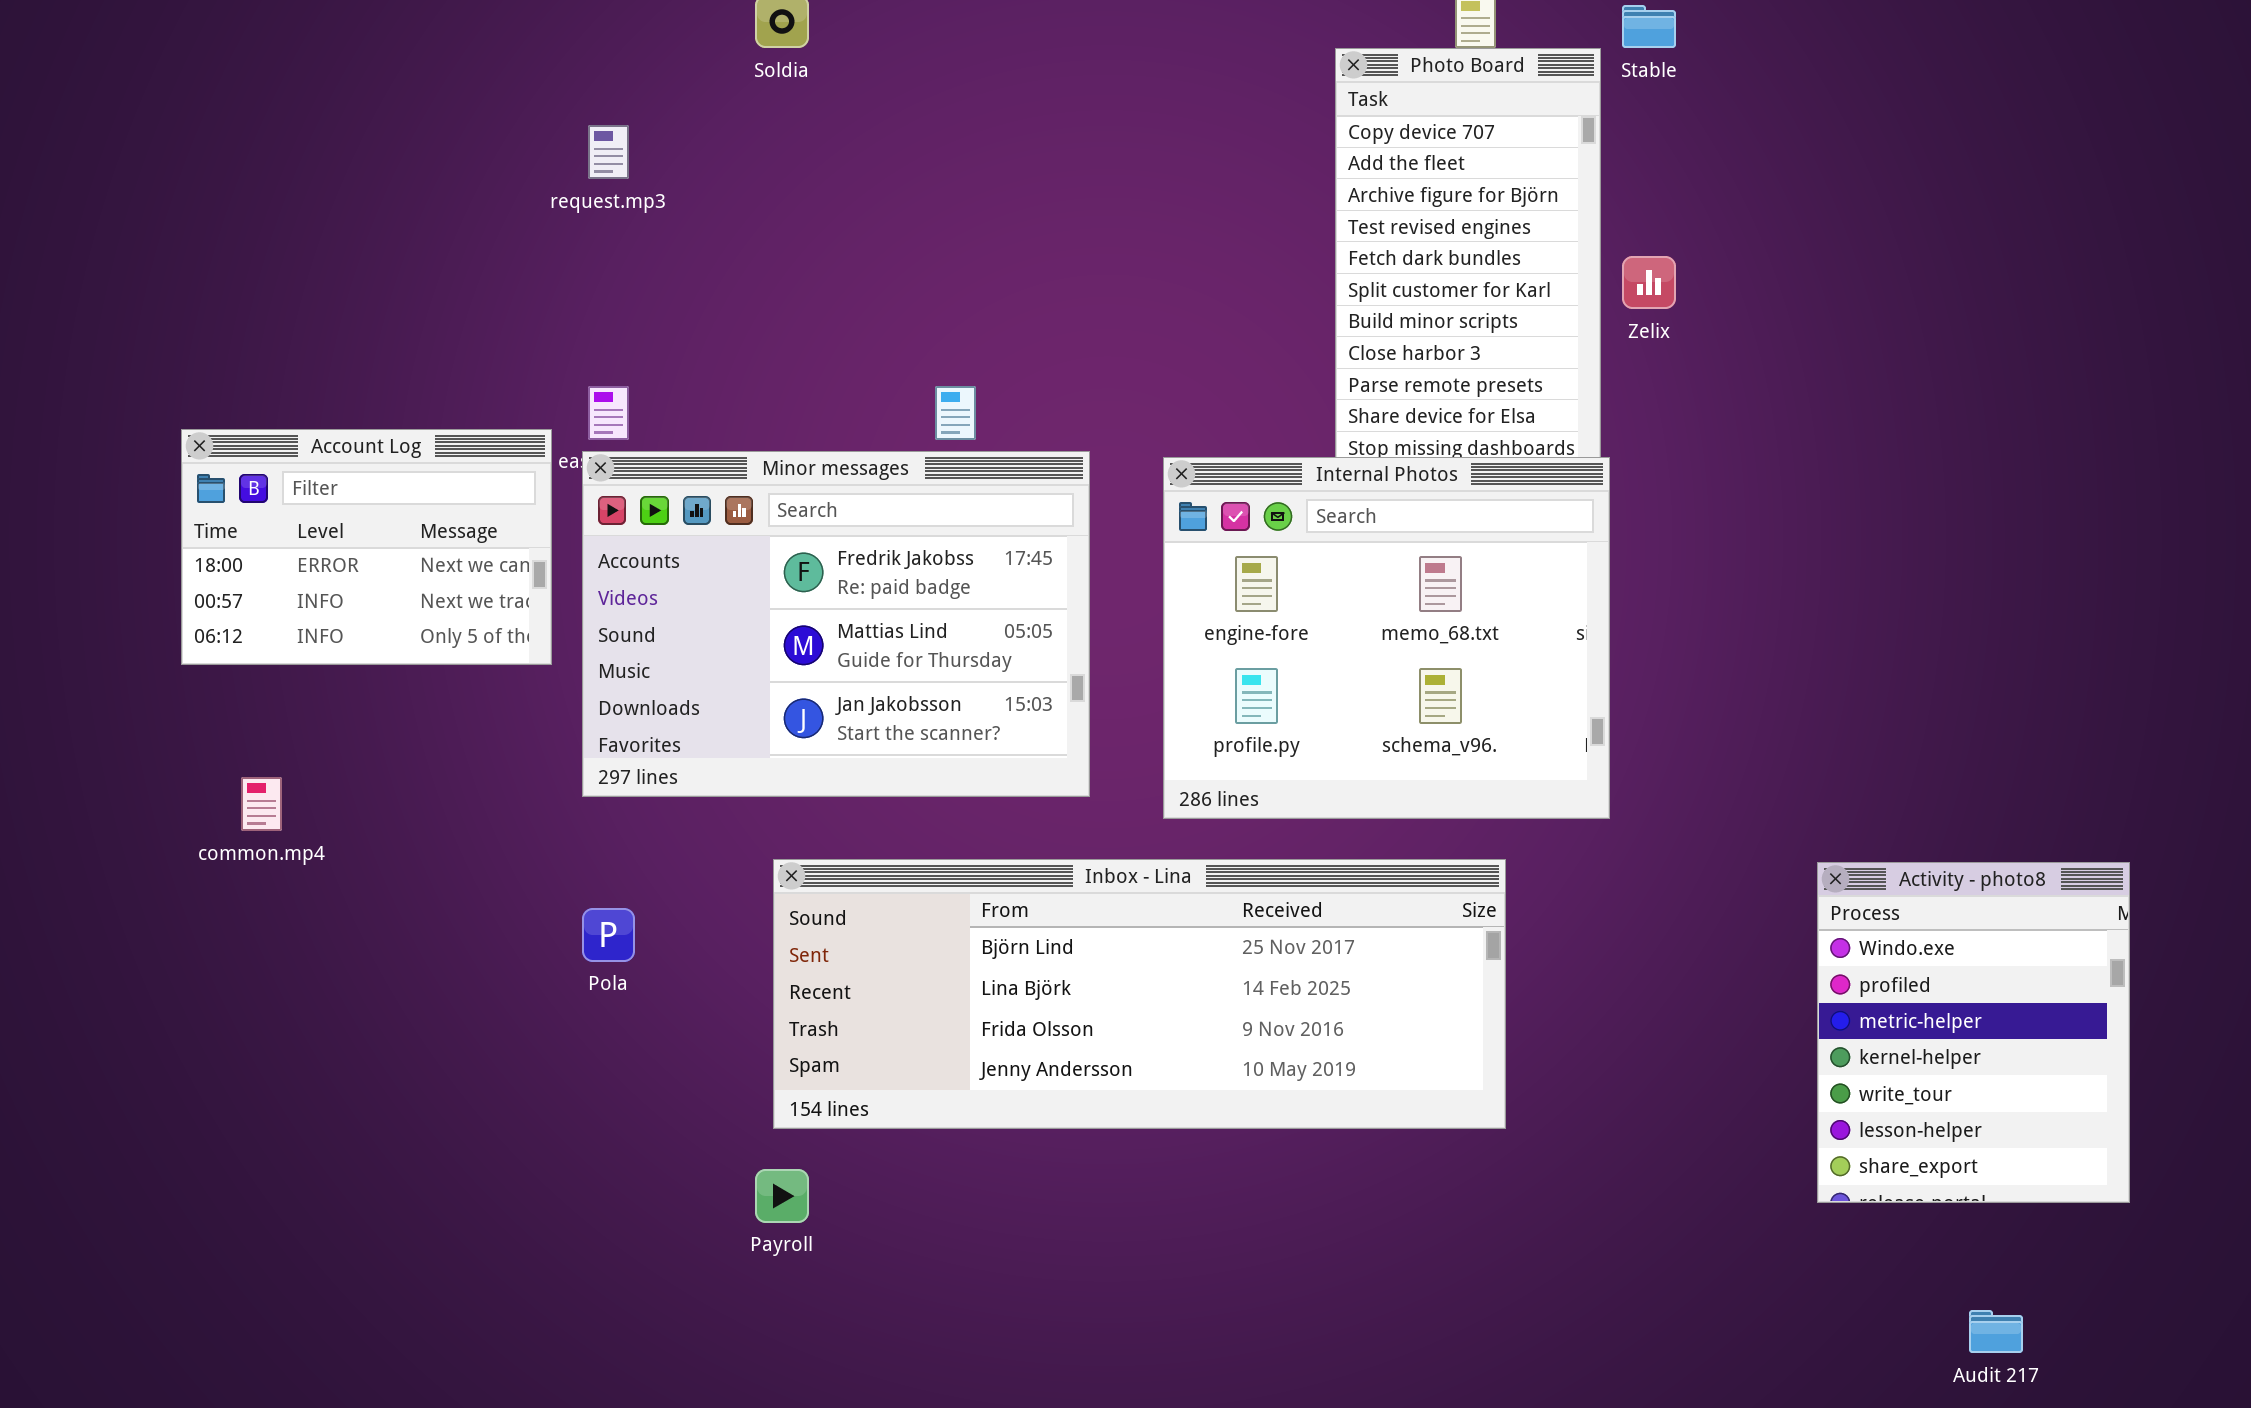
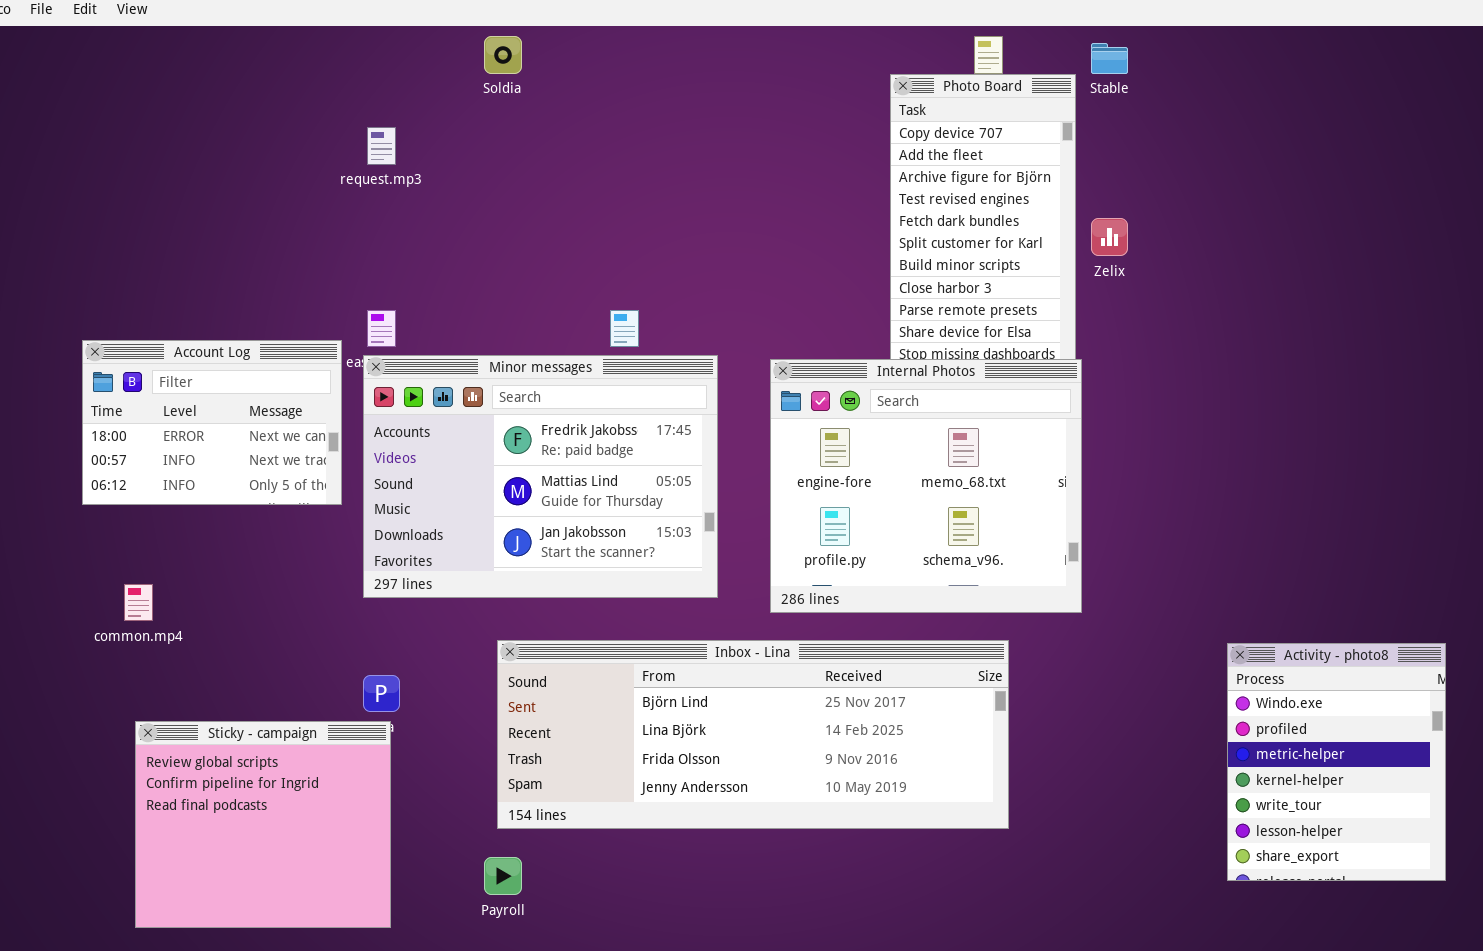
Sticky - campaign: none -> [135,721,391,928], opened

